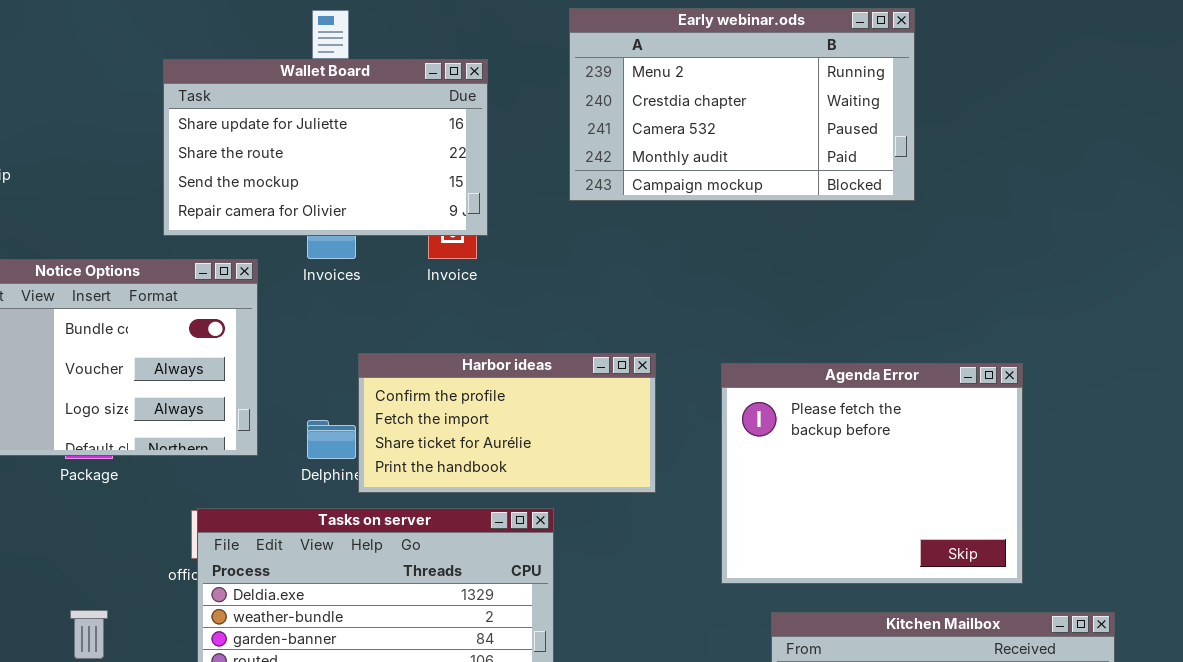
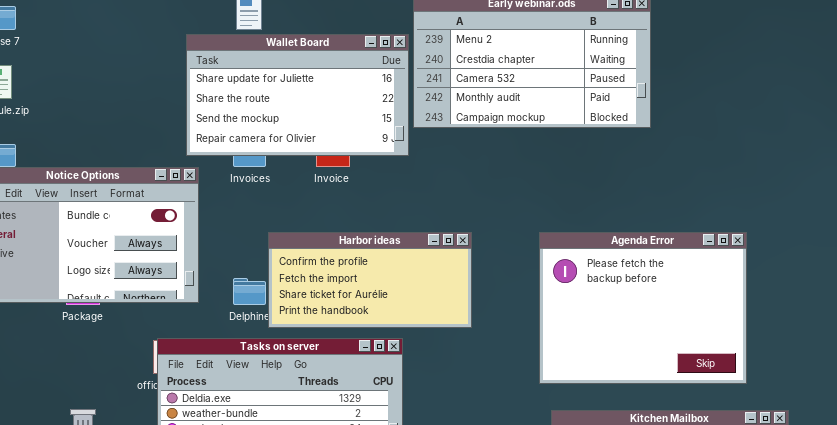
Wallet Board: [163,59,488,236] -> [186,34,409,156], moved
Agenda Error: [721,363,1023,584] -> [539,232,747,384], moved

